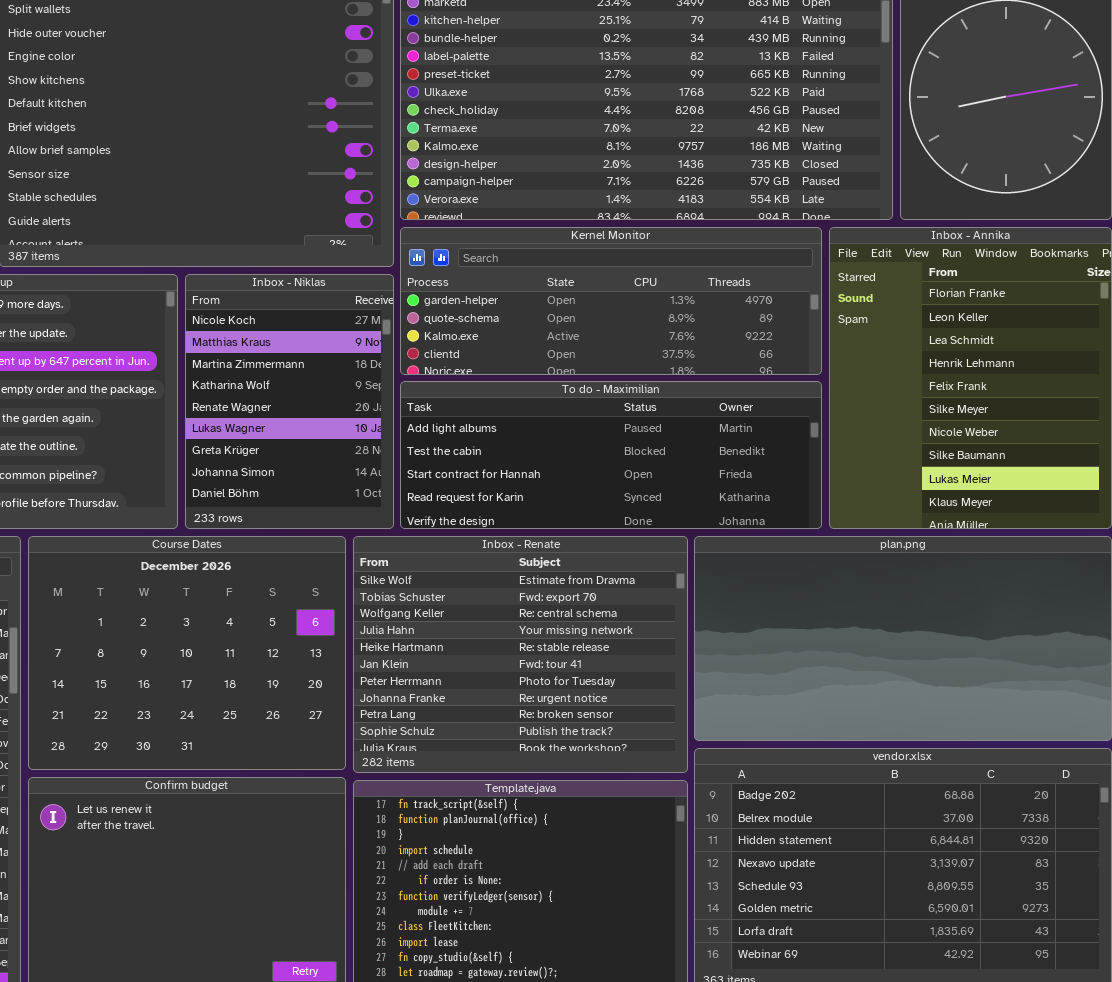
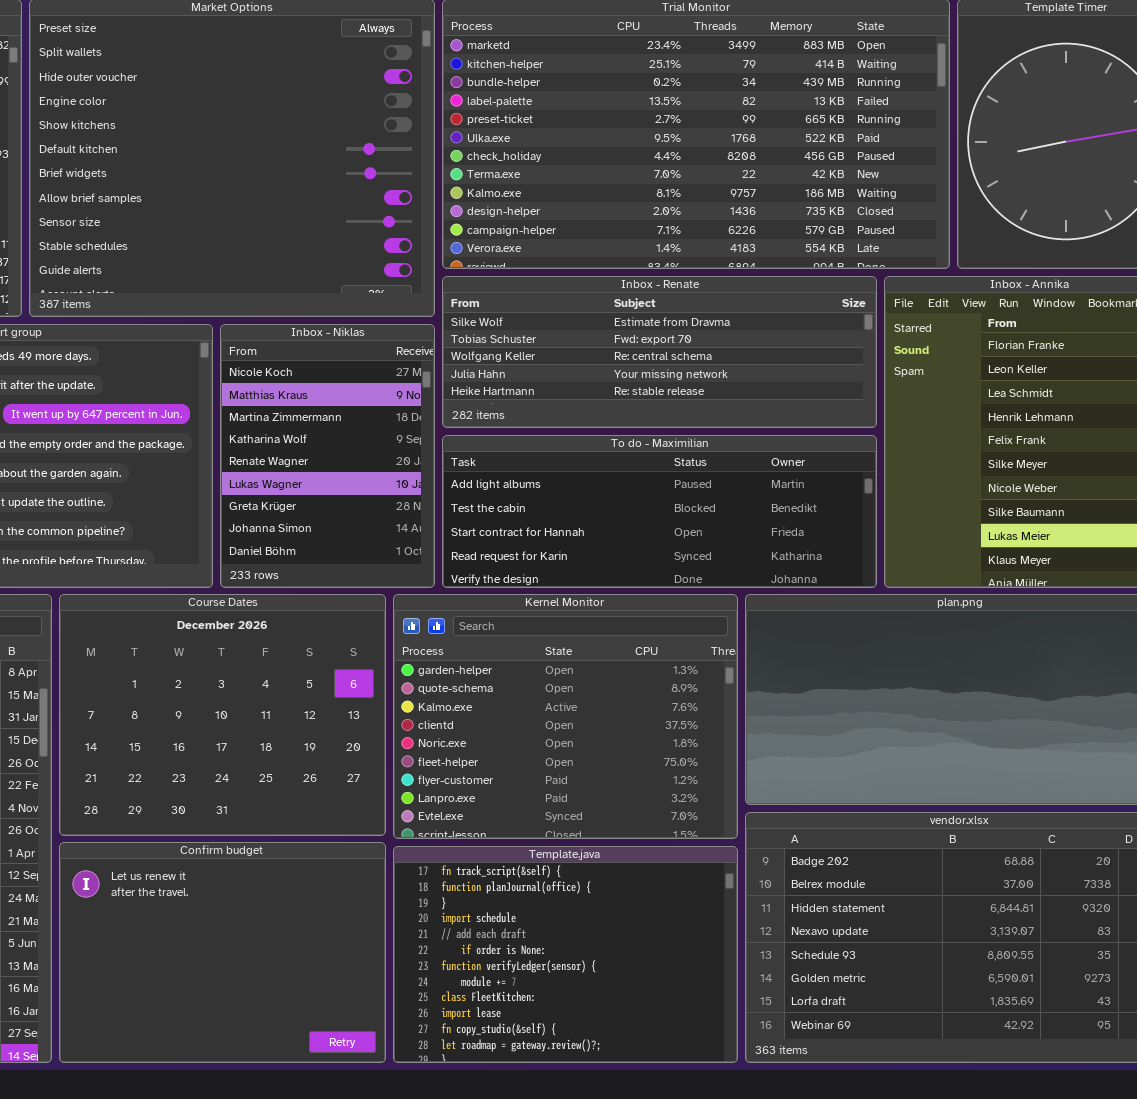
Kernel Monitor: [400,227,822,375] -> [393,594,738,839], moved, resized
Inbox - Renate: [353,536,688,773] -> [442,276,877,428], moved, resized

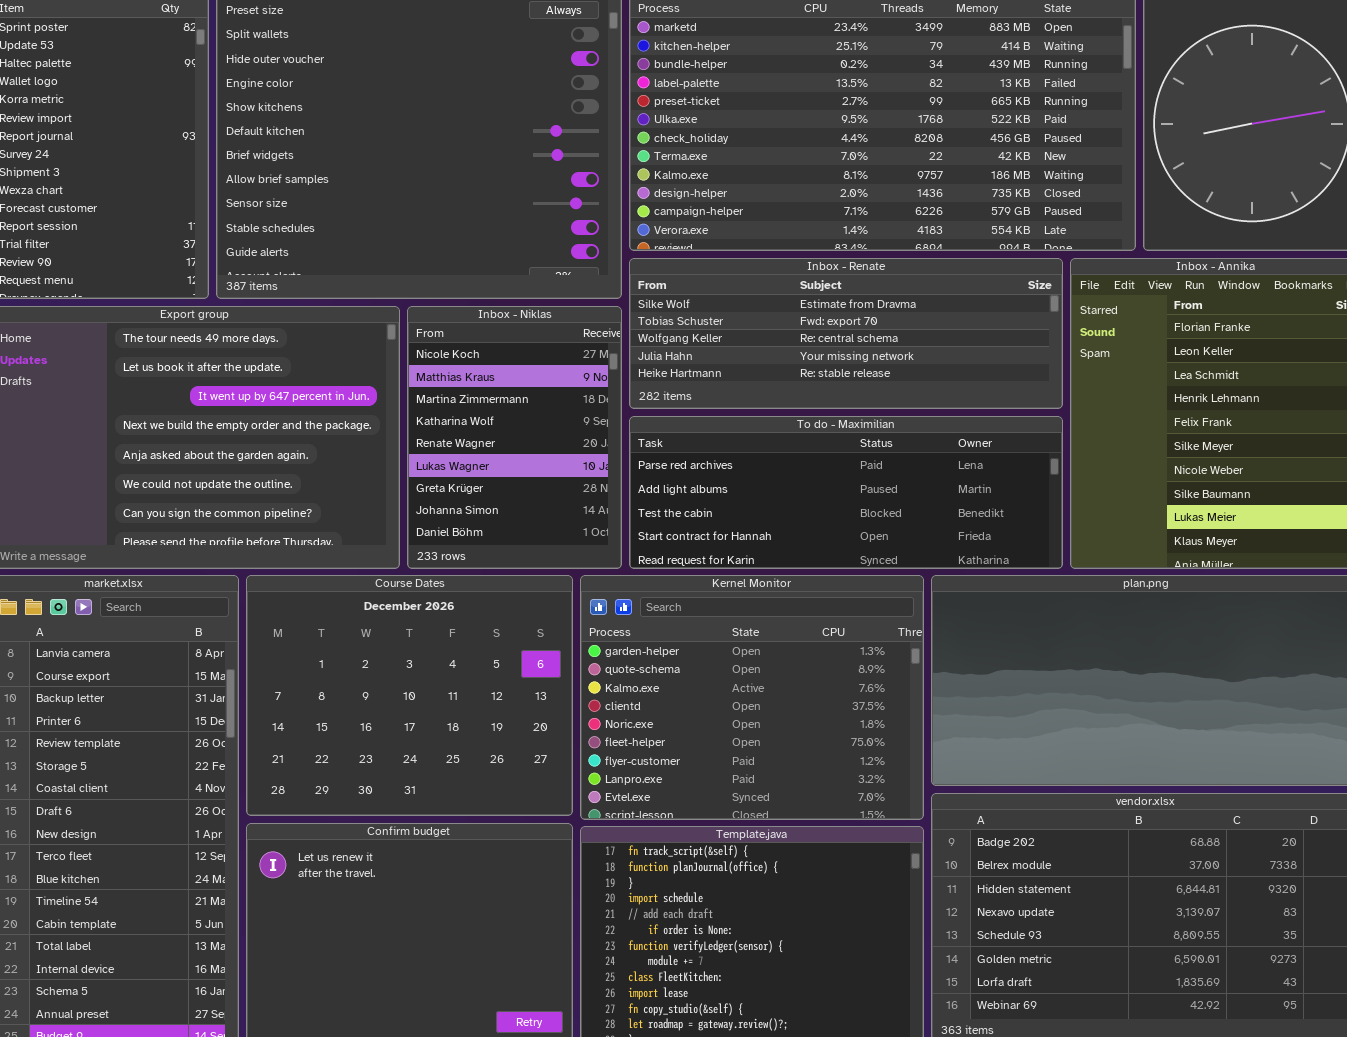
To do - Maximilian: [442,435,877,588] -> [629,416,1063,569], scrolled up 1 row

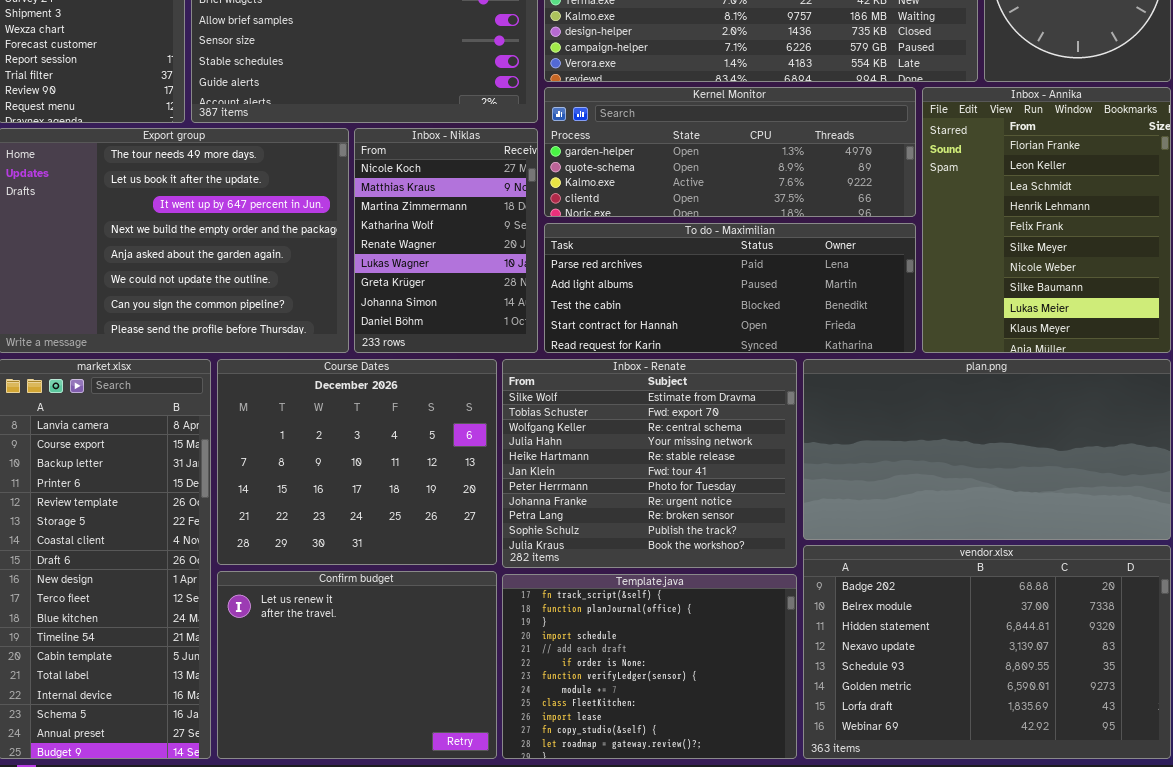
Inbox - Renate: [629,258,1063,409] -> [502,359,797,568], moved, resized
Kernel Monitor: [580,575,924,820] -> [544,87,916,217], moved, resized

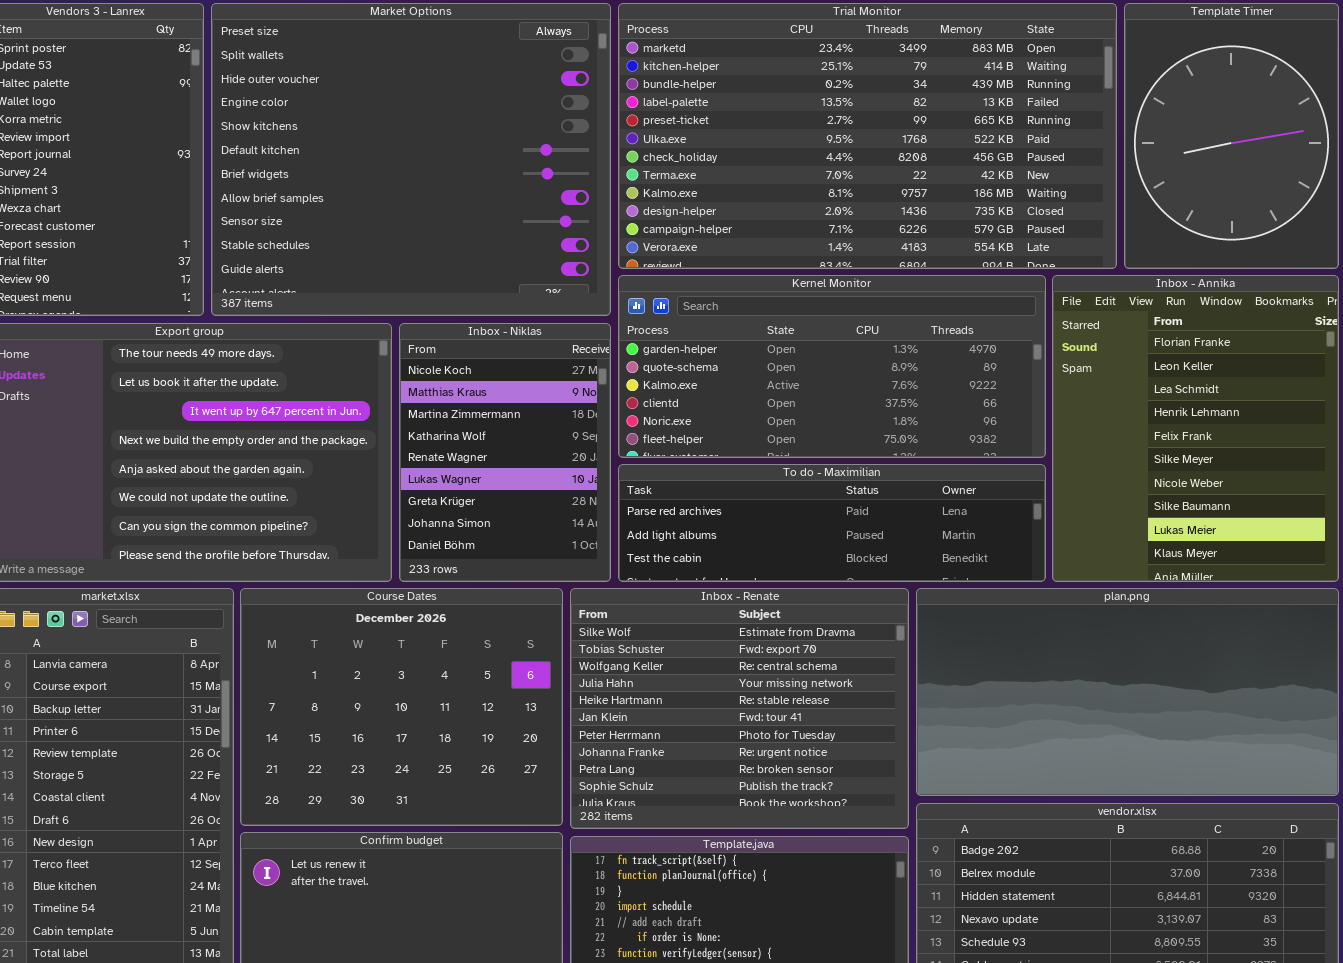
Kernel Monitor: [544,87,916,217] -> [618,275,1046,458], resized
To do - Maximilian: [544,223,916,353] -> [618,464,1046,582], resized

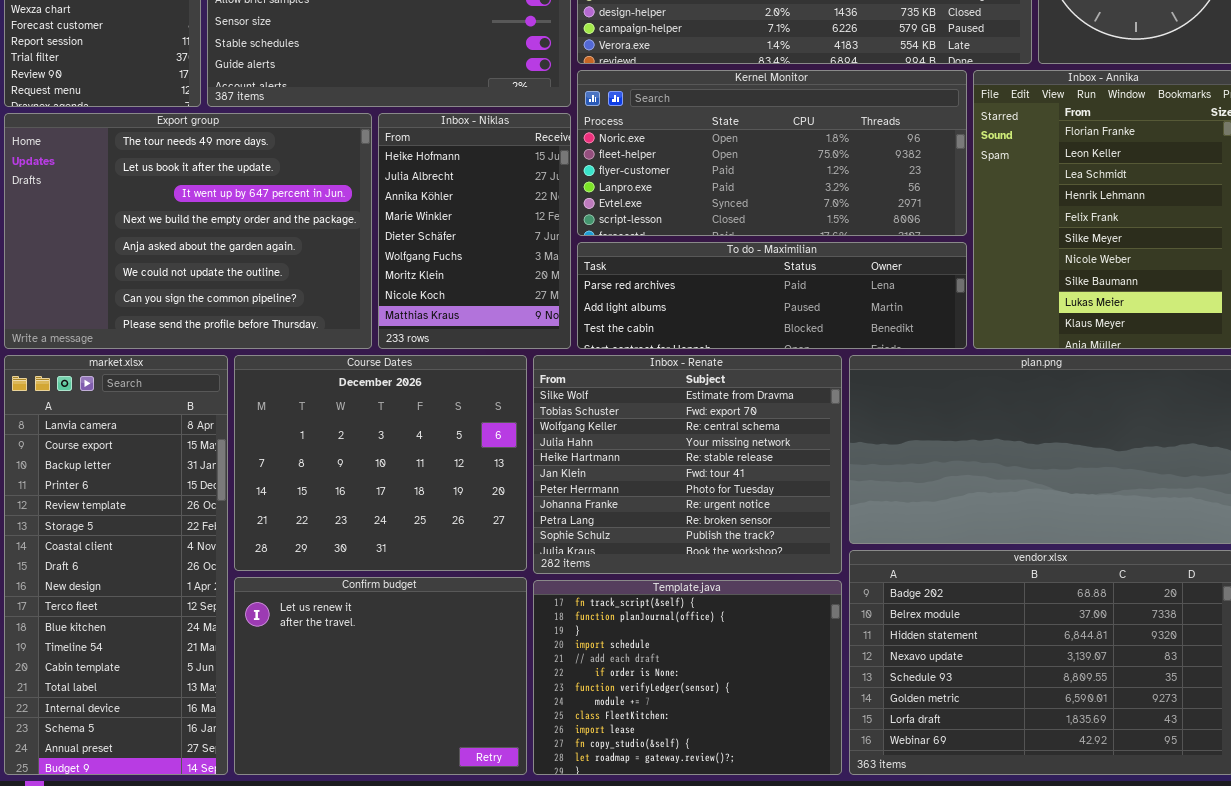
Kernel Monitor: [618,275,1046,458] -> [577,70,967,236], scrolled down 4 rows
Inbox - Niklas: [399,323,611,582] -> [378,113,571,349], scrolled up 7 rows

